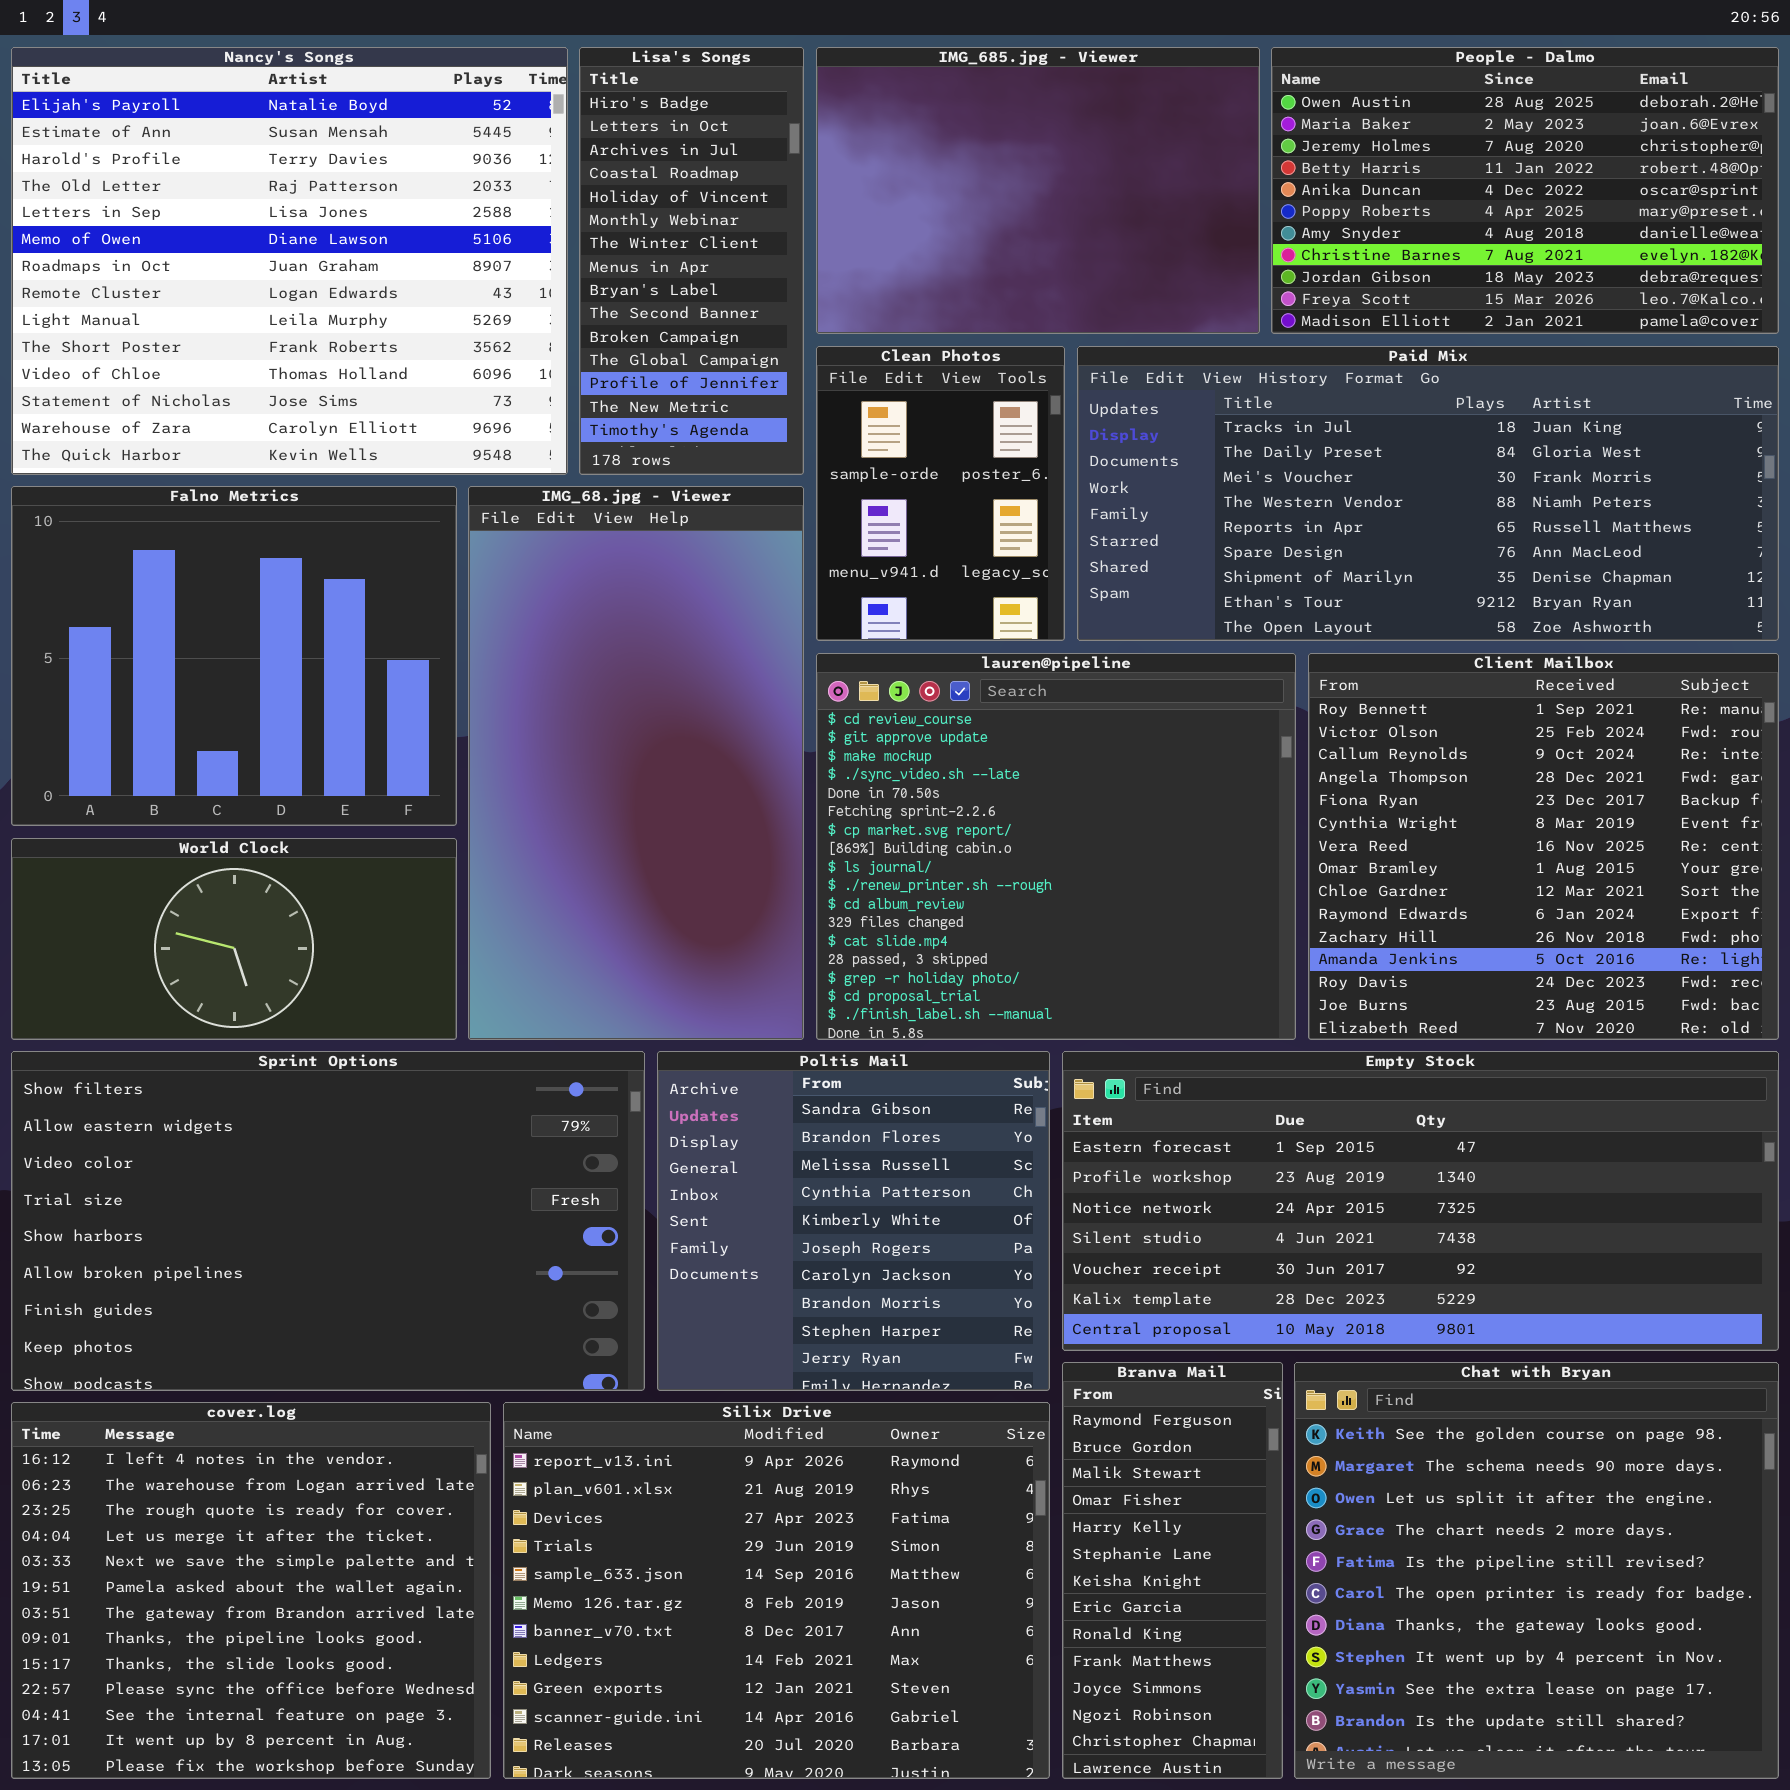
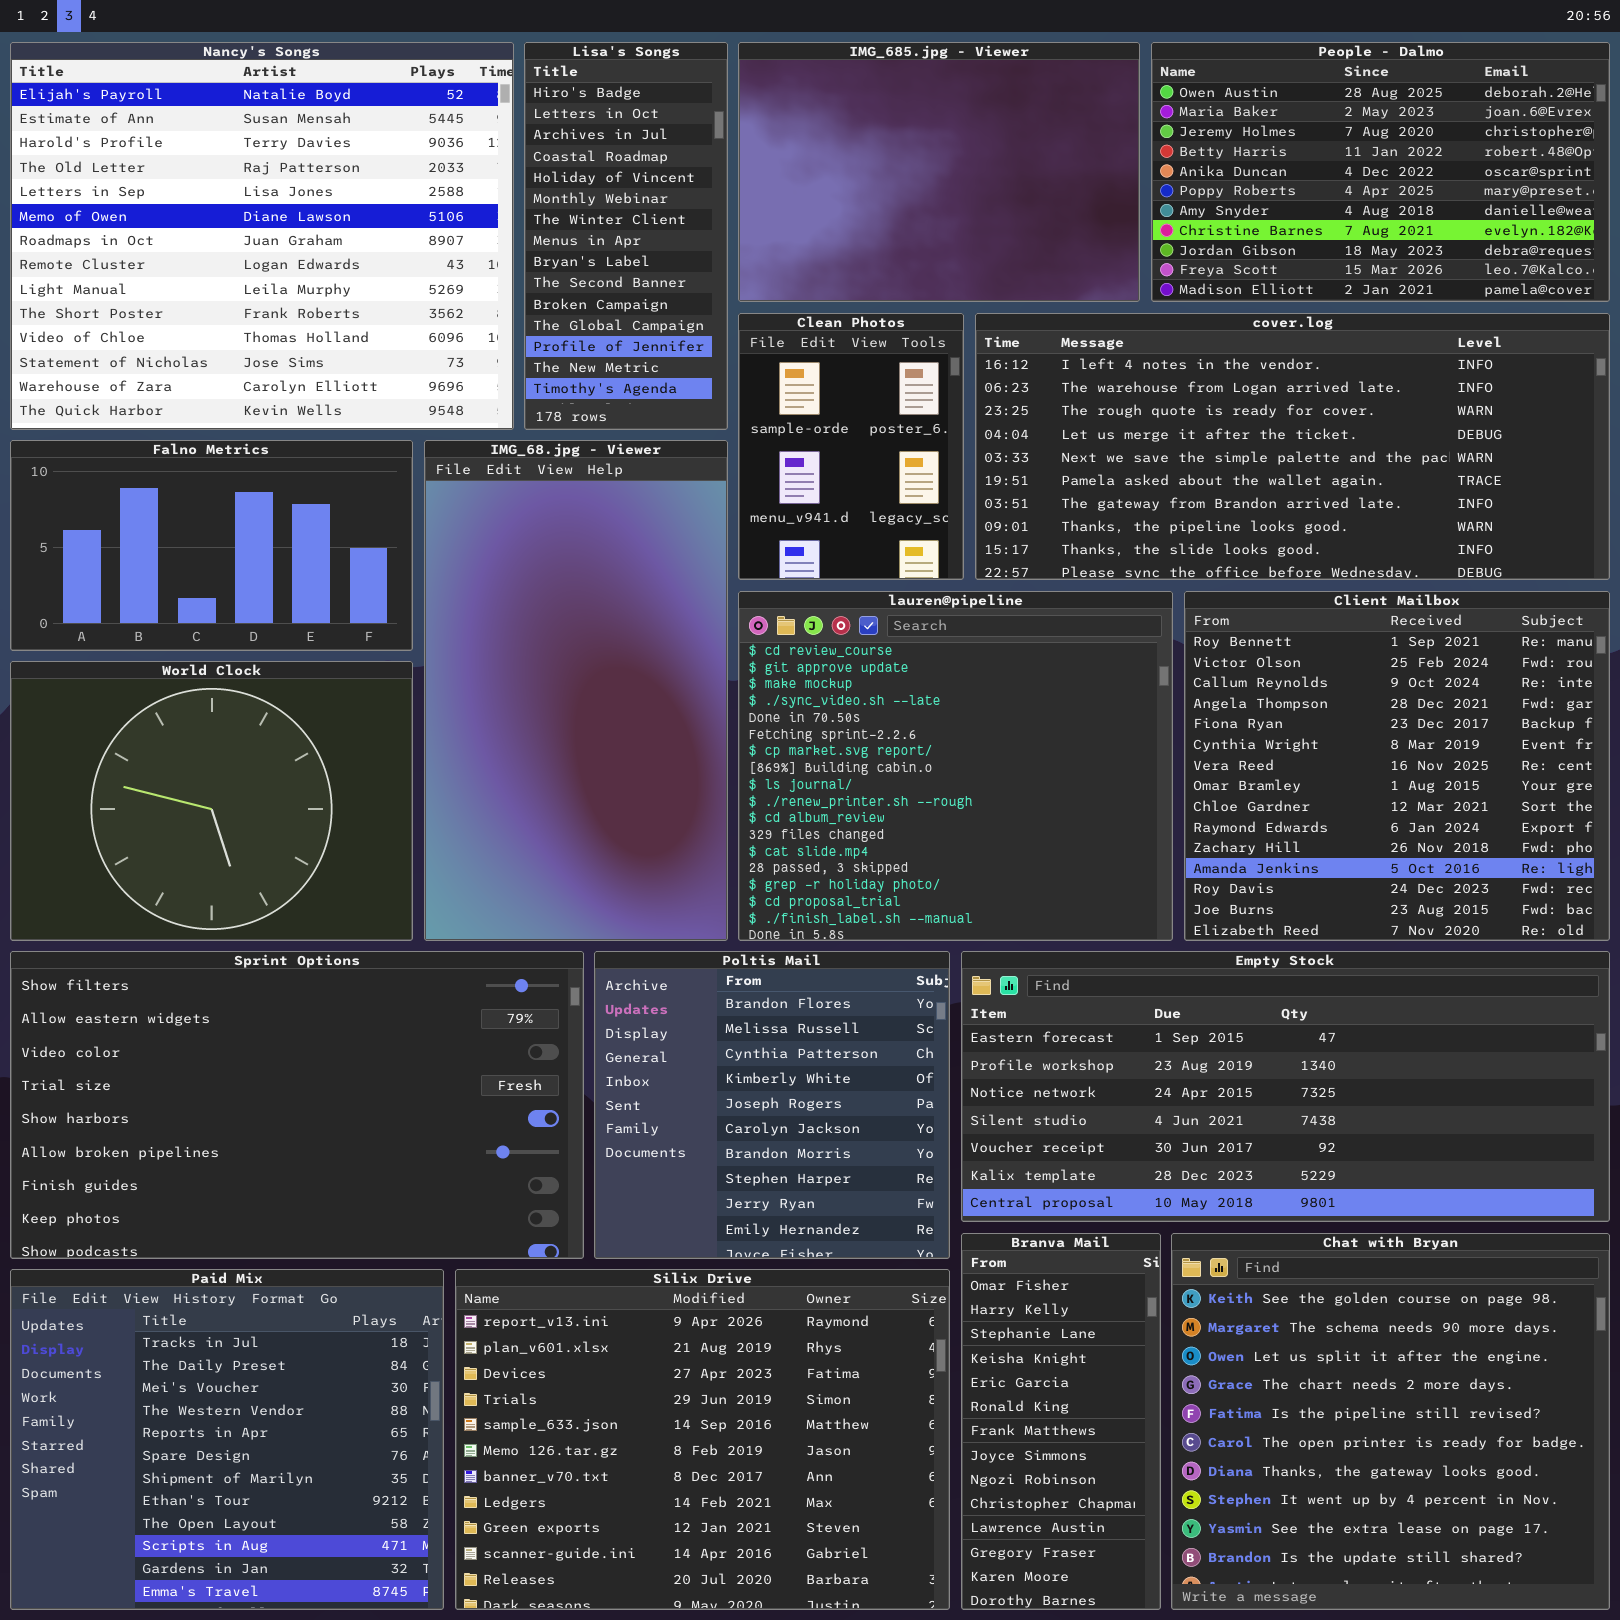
Paid Mix: [1077,346,1779,641] -> [10,1269,444,1610], moved, resized
Falno Metrics: [11,486,457,826] -> [10,440,413,651], resized
World Clock: [11,838,457,1040] -> [10,661,413,941], resized
Poltis Mail: [657,1051,1050,1391] -> [594,951,950,1259], scrolled down 1 row
Branva Mail: [1062,1362,1283,1779] -> [961,1233,1161,1610], scrolled down 3 rows
cover.log: [11,1402,491,1779] -> [975,313,1610,580], moved, resized

